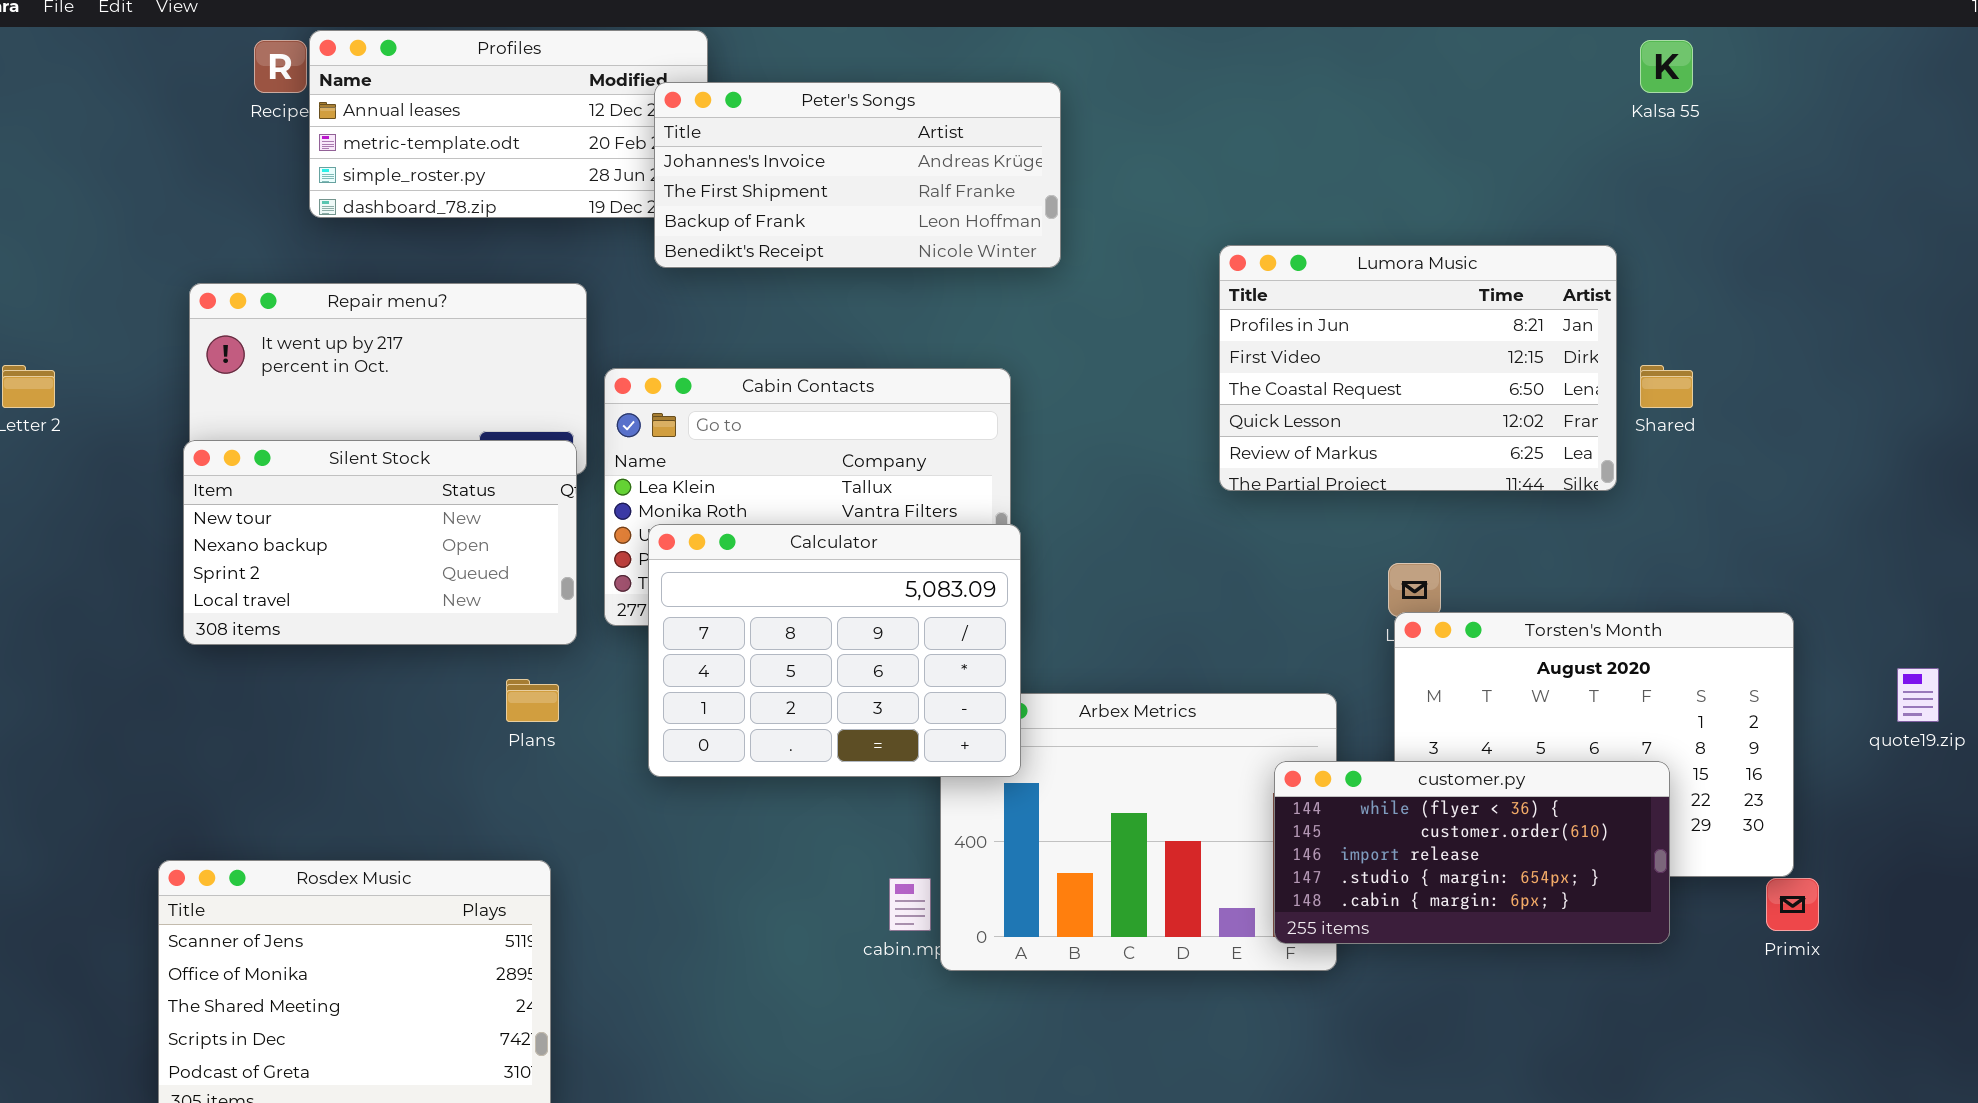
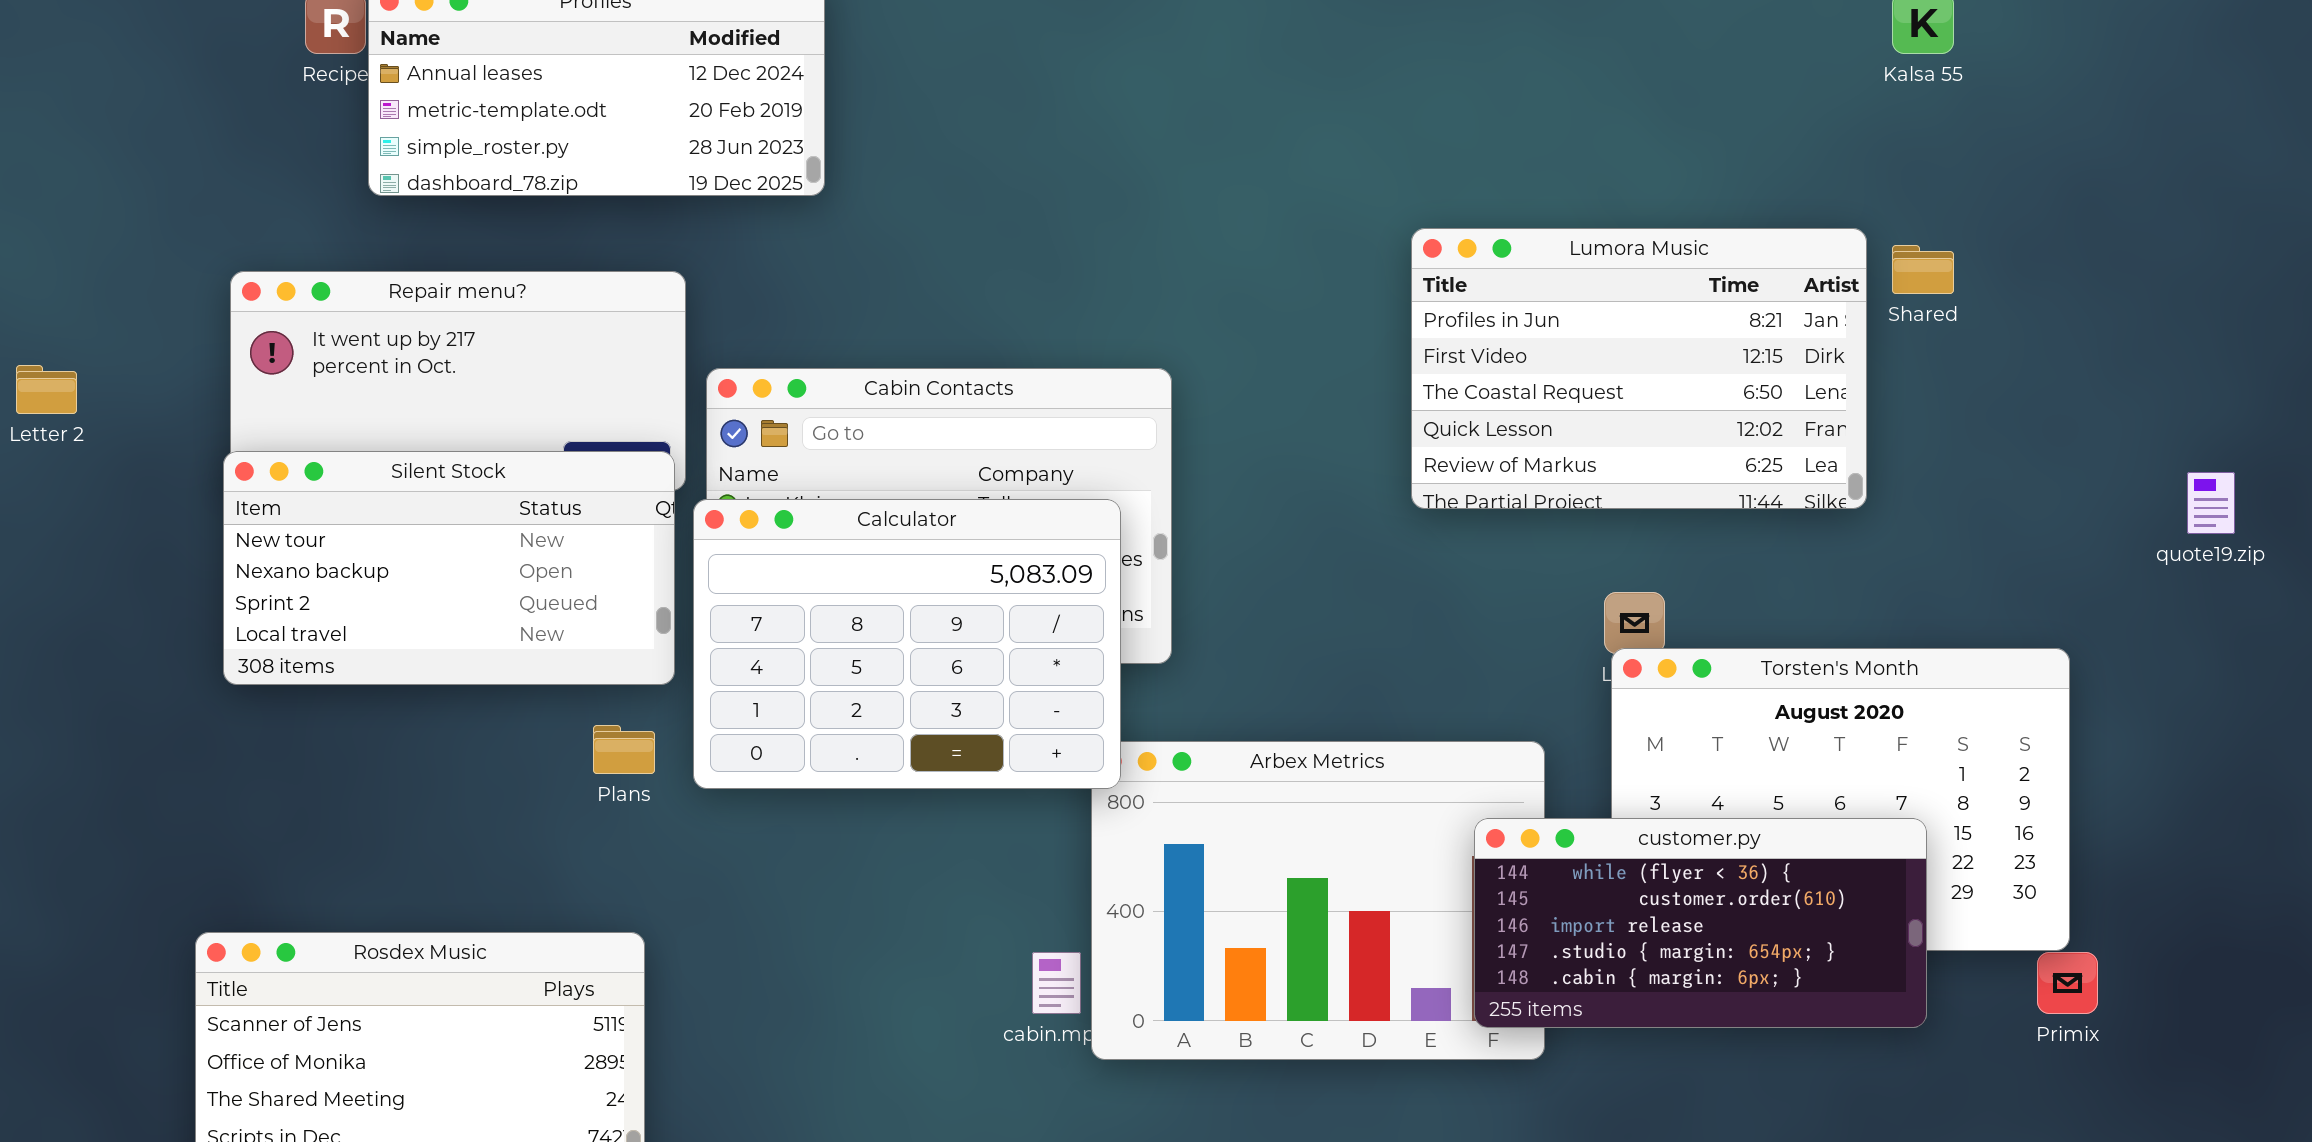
Peter's Songs: [654,82,1061,268] -> none, closed
Shared: [1640,365,1693,408] -> [1892,245,1954,294], moved
Calculator: [648,524,1021,777] -> [693,499,1121,789], moved
quote19.zip: [1897,668,1939,722] -> [2187,472,2235,534], moved

